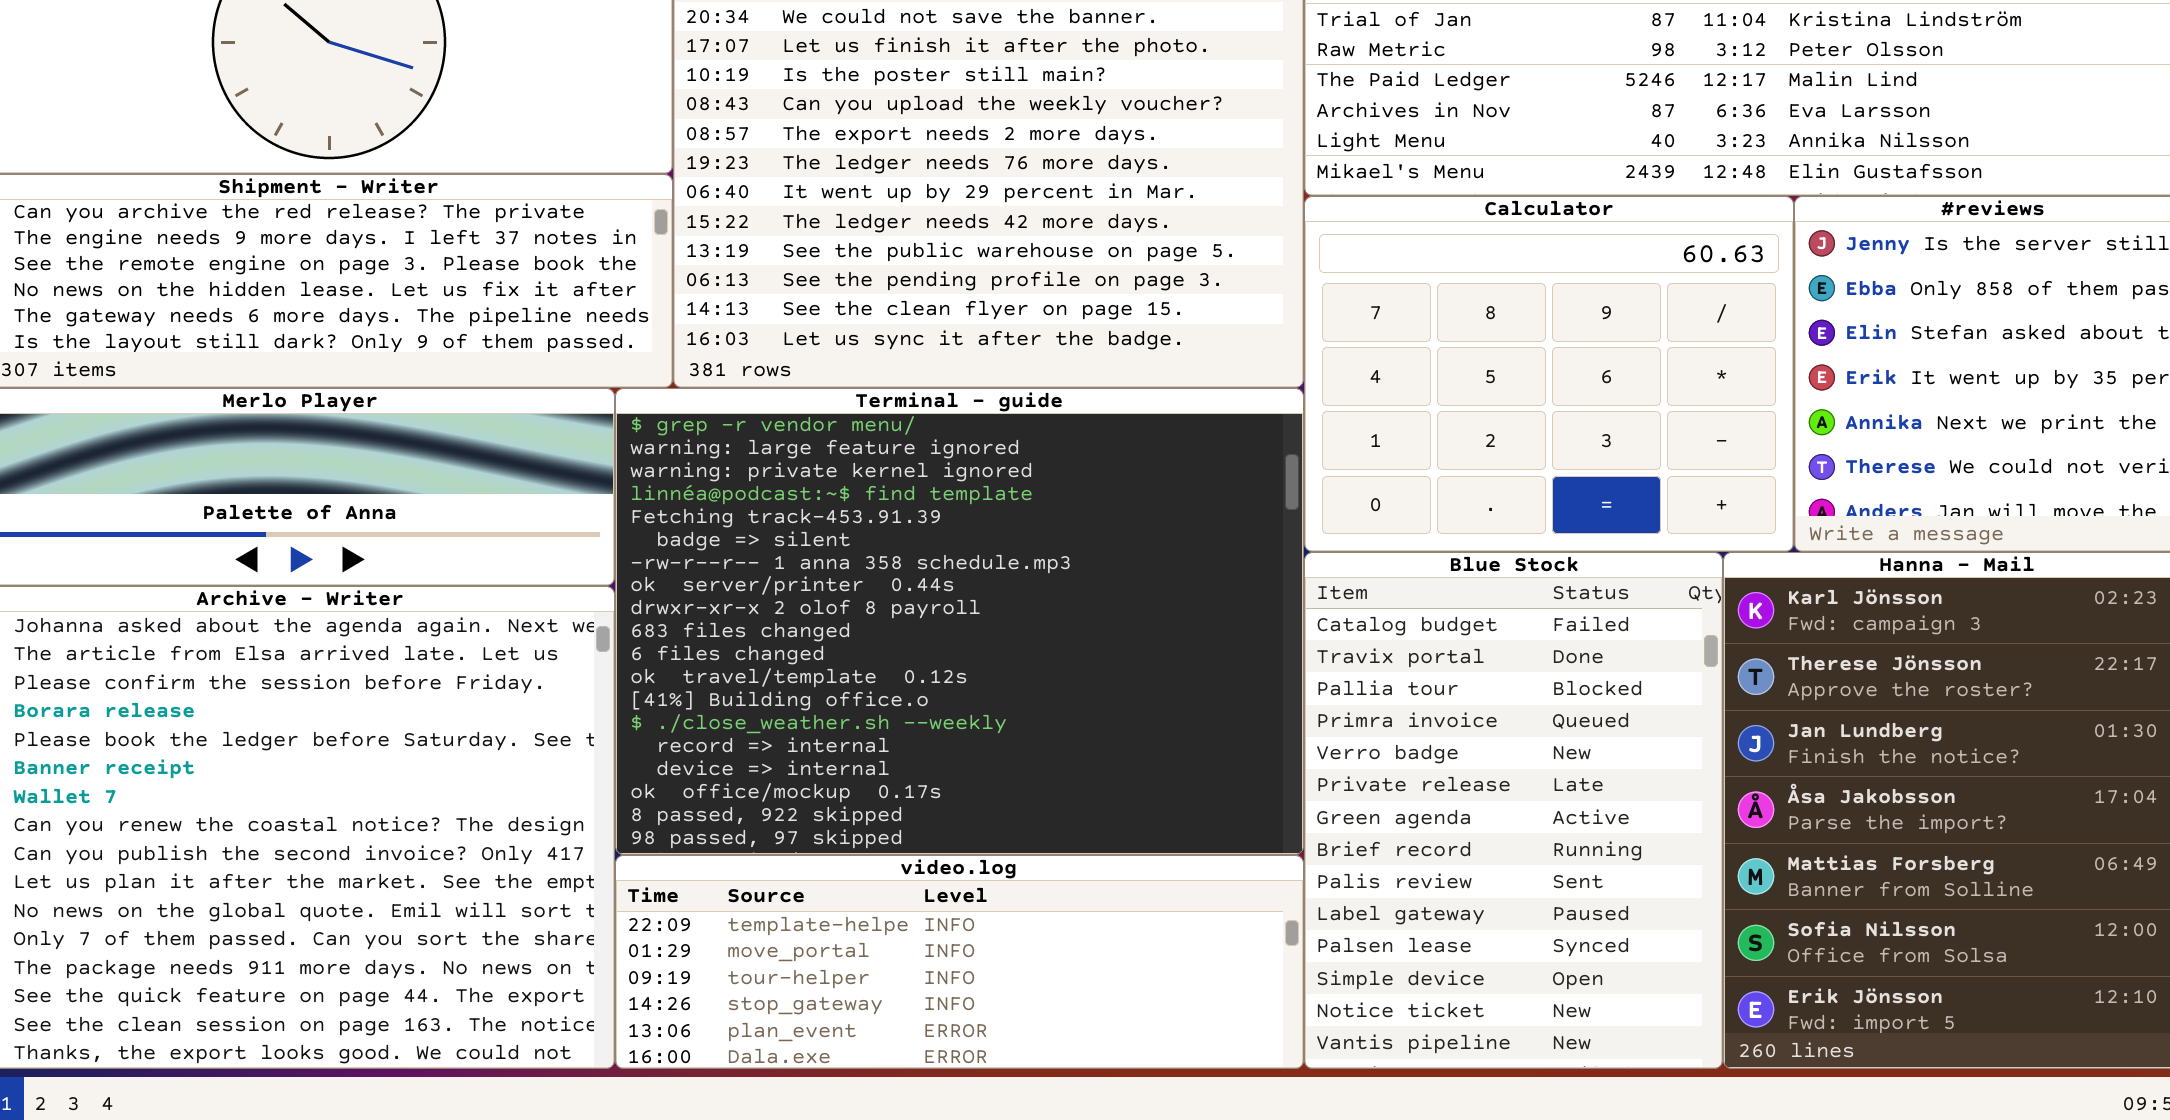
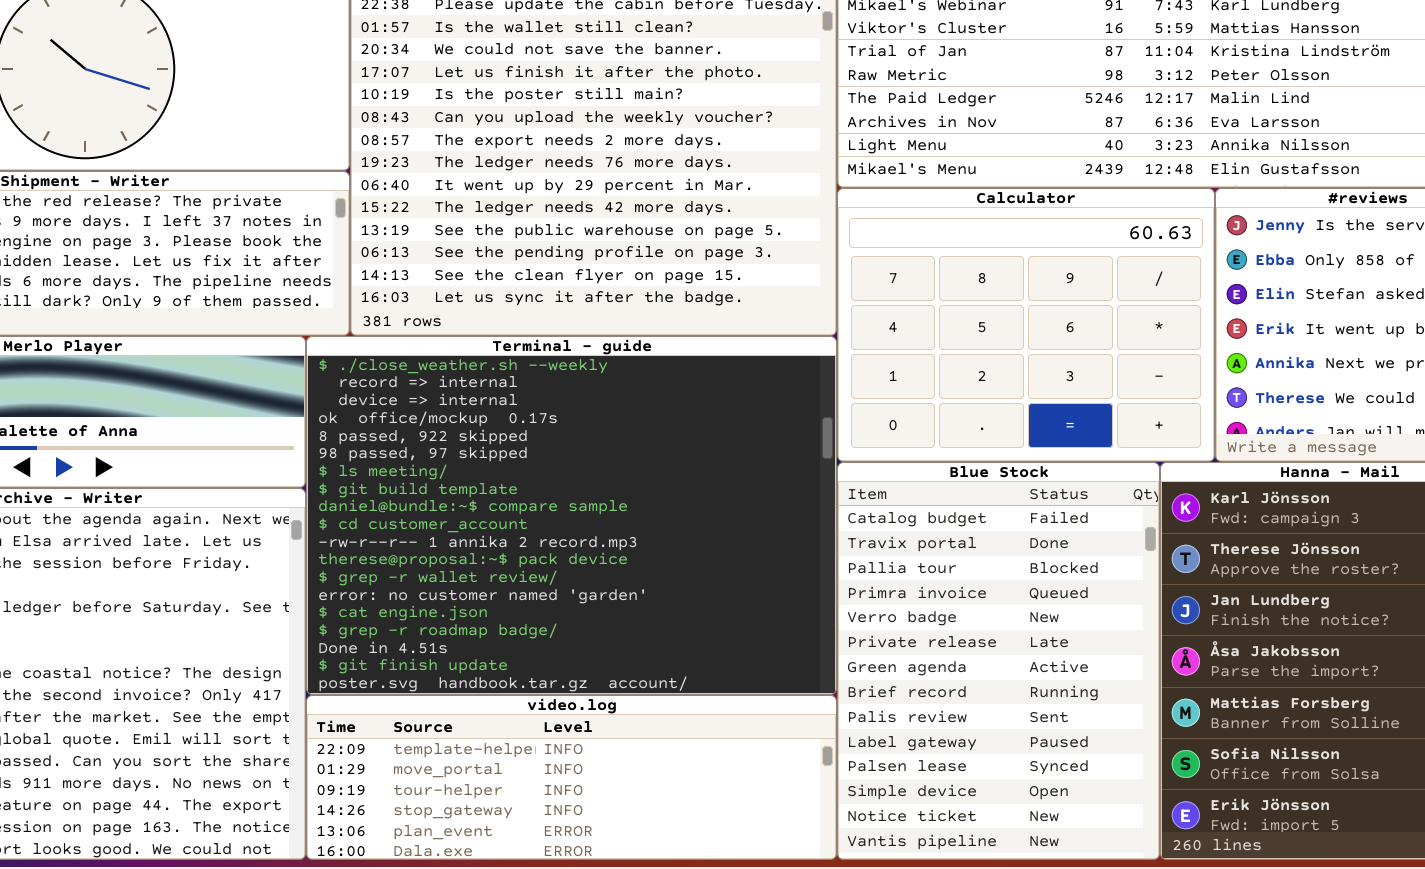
Terminal - guide: [615,388,1304,855] -> [306,336,837,695], scrolled down 13 rows

